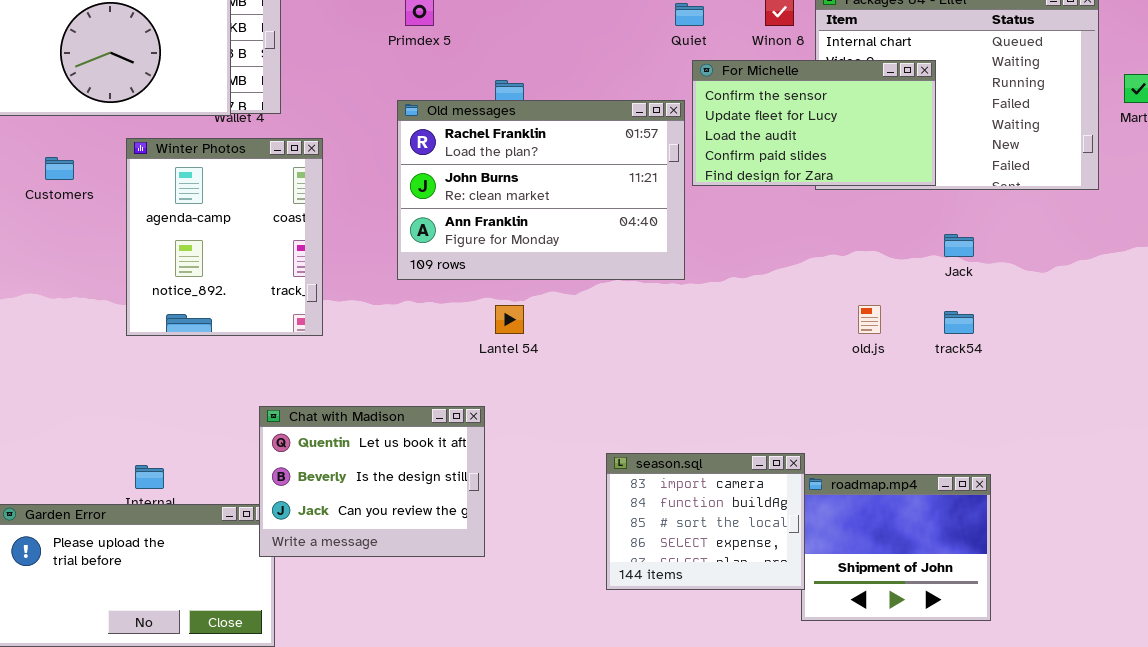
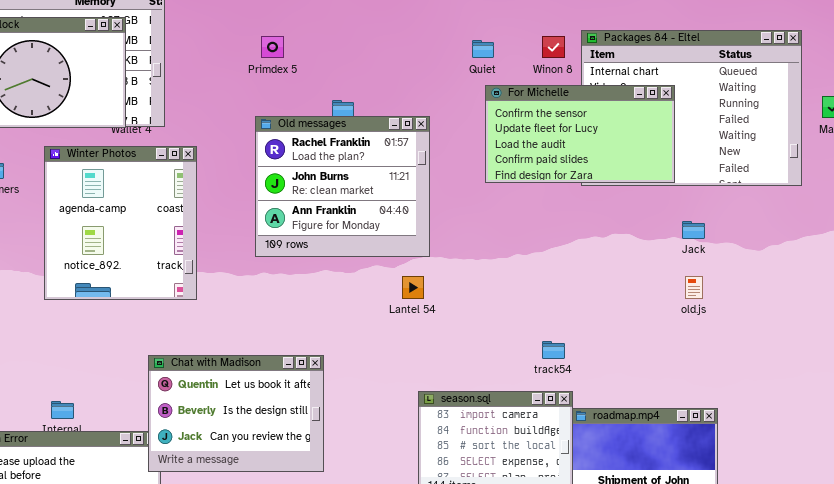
Old messages: [397,100,685,280] -> [255,116,430,257], resized
Lantel 54: [495,305,524,334] -> [402,276,424,299], moved
old.js: [858,305,881,334] -> [685,276,703,299], moved
track54: [944,311,974,334] -> [542,341,565,359], moved

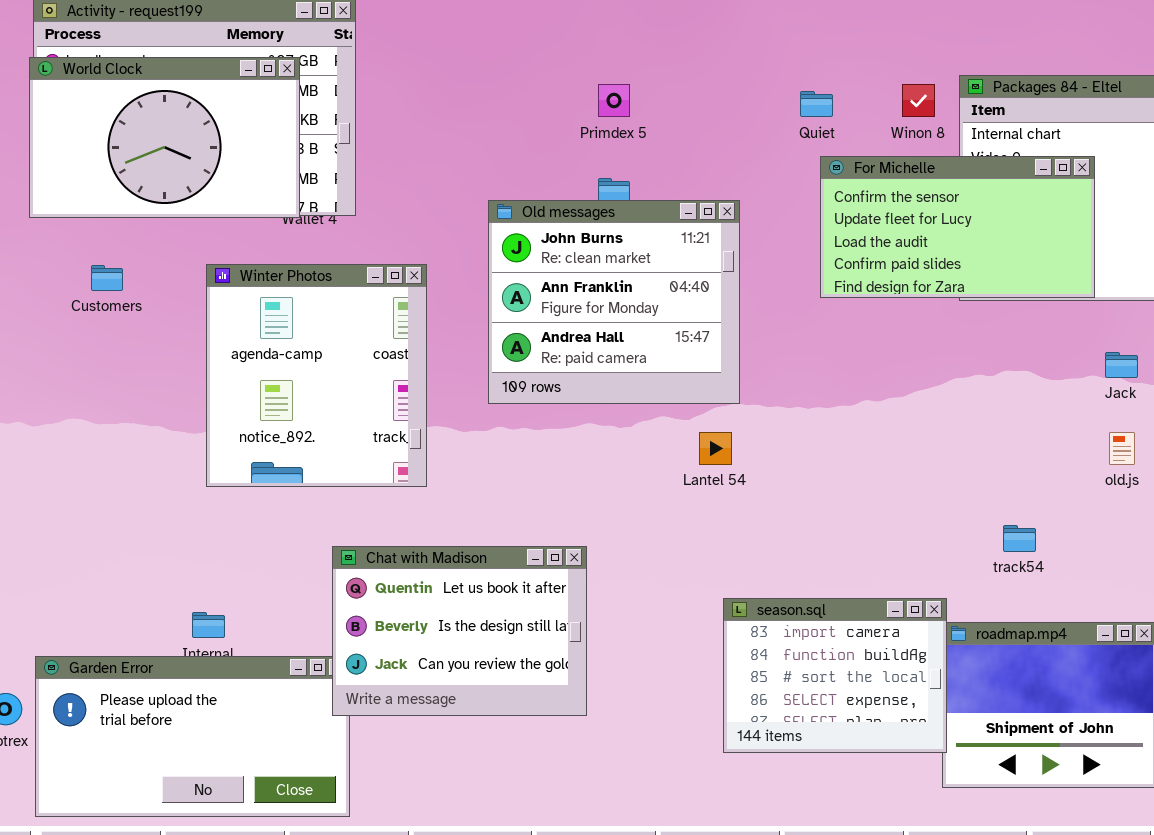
Primdex 5: [261,36,284,58] -> [598,84,630,117], moved
Old messages: [255,116,430,257] -> [488,200,740,404], scrolled down 1 row
Winter Photos: [44,146,197,300] -> [206,264,427,487], moved
track54: [542,341,565,359] -> [1003,525,1036,552], moved

